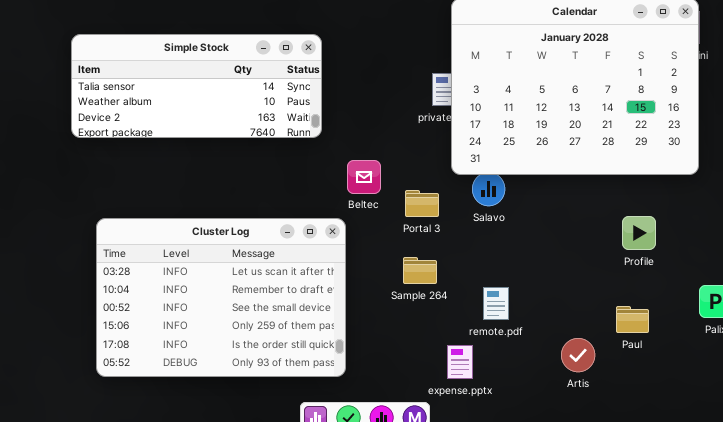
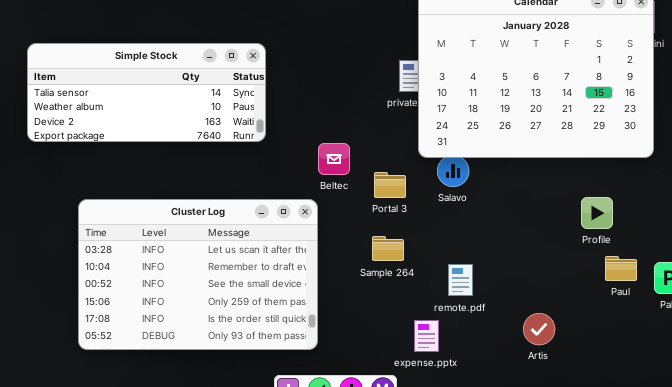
Simple Stock: [71,34,322,138] -> [27,43,266,142], moved
Paul: [616,306,649,333] -> [605,256,637,281], moved

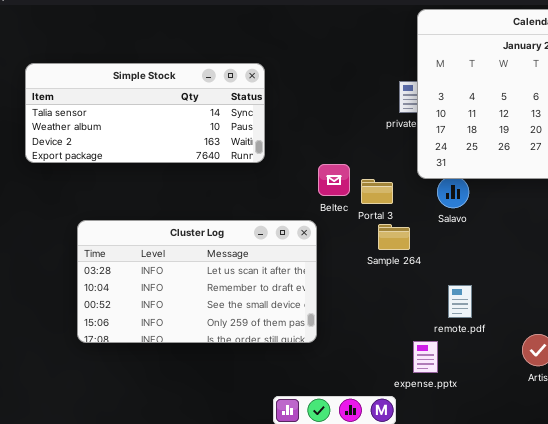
Portal 3: [374,172,406,198] -> [361,179,393,204], moved
Cluster Log: [78,199,318,350] -> [77,220,317,343], resized
Sample 264: [372,236,404,261] -> [378,224,410,250], moved

